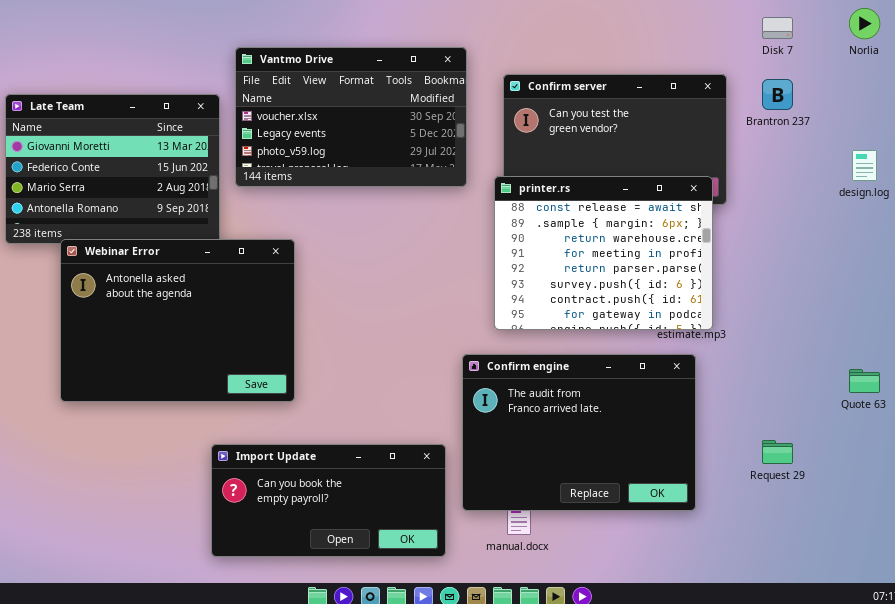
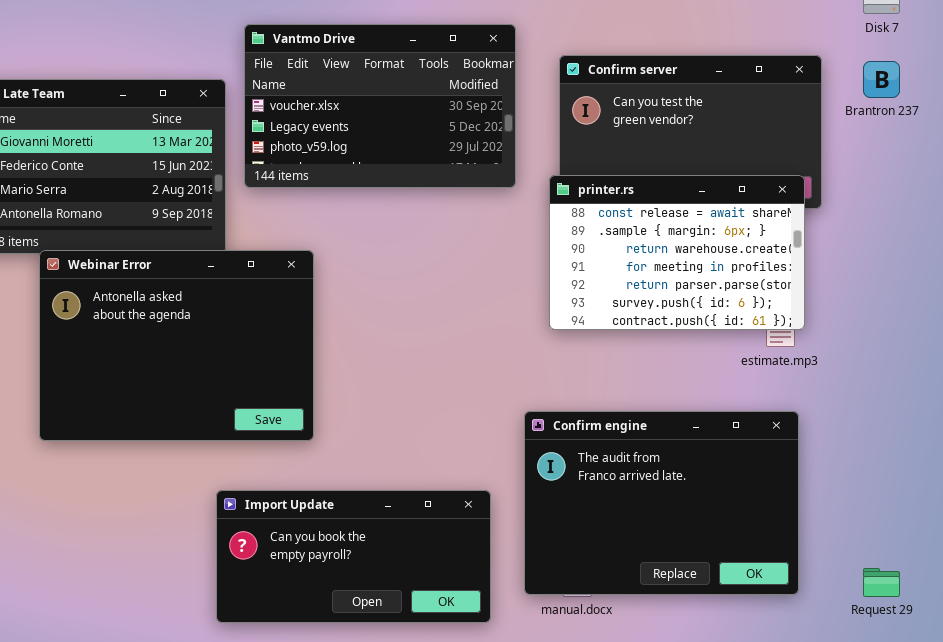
printer.rs: [494,176,713,330] -> [549,175,805,330], resized
Confirm engine: [462,354,696,511] -> [524,411,799,595], moved
Request 29: [762,440,793,464] -> [863,568,900,597], moved

